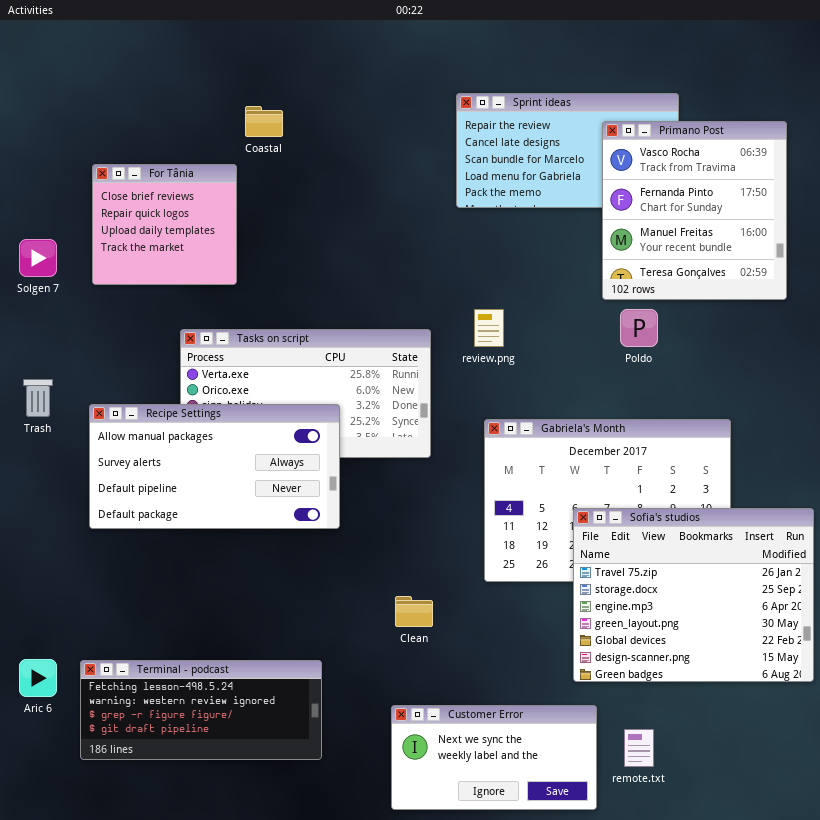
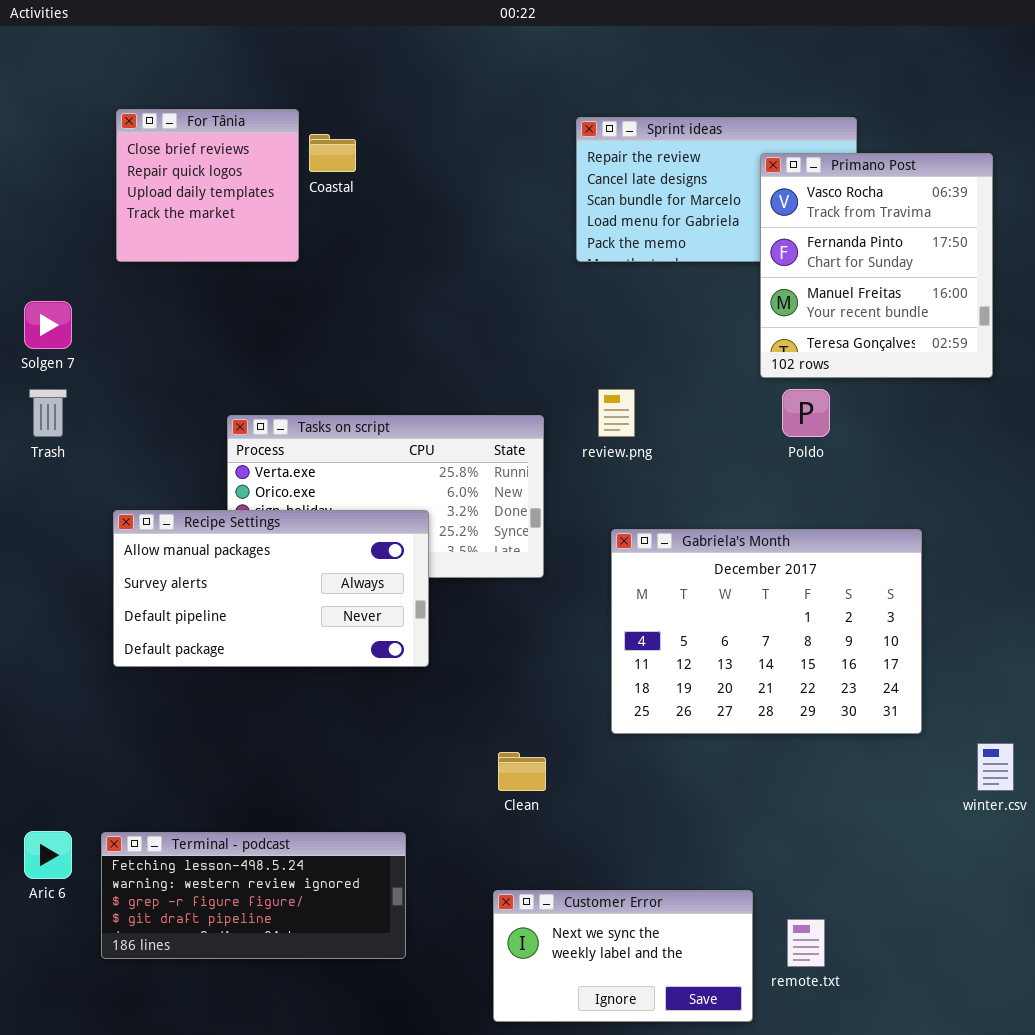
For Tânia: [92,164,237,285] -> [116,109,299,262], moved
Trash: [23,379,53,417] -> [29,389,67,437], moved
Sofia's studios: [573,508,814,682] -> none, closed

